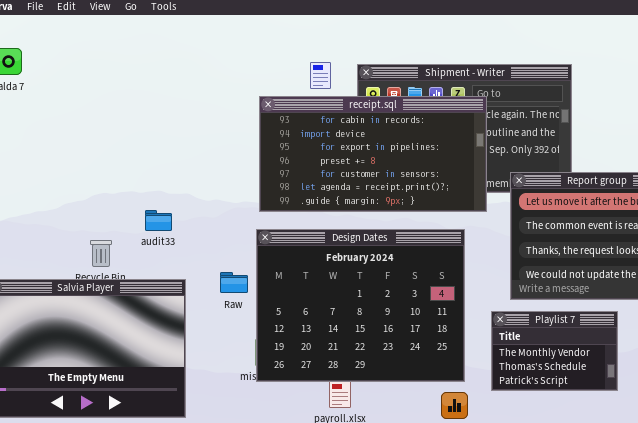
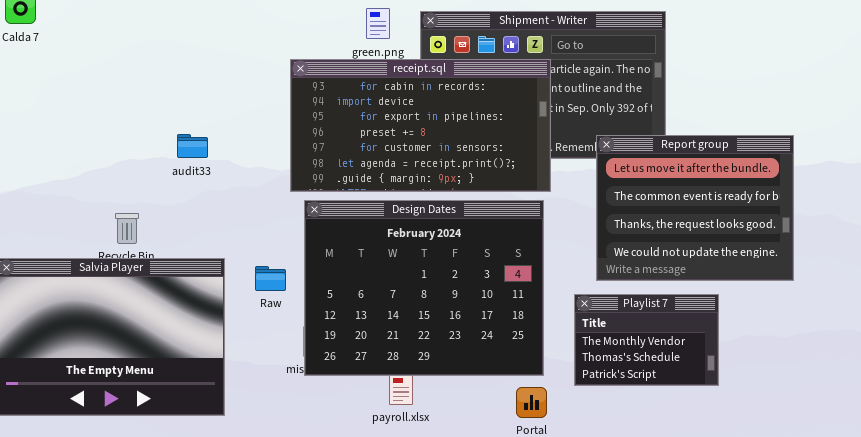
receipt.sql: [259,96,487,212] -> [290,59,551,192], moved
audit33: [145,210,172,231] -> [177,134,208,158], moved
Raw: [220,272,248,293] -> [255,266,286,291], moved

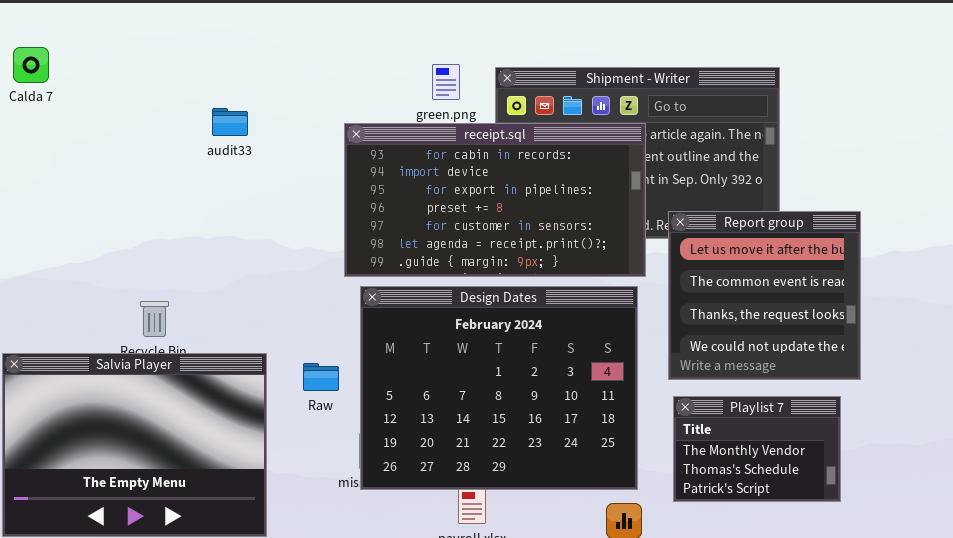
audit33: [177,134,208,158] -> [212,108,248,136], moved
Report group: [596,135,794,281] -> [668,211,861,380], moved, resized

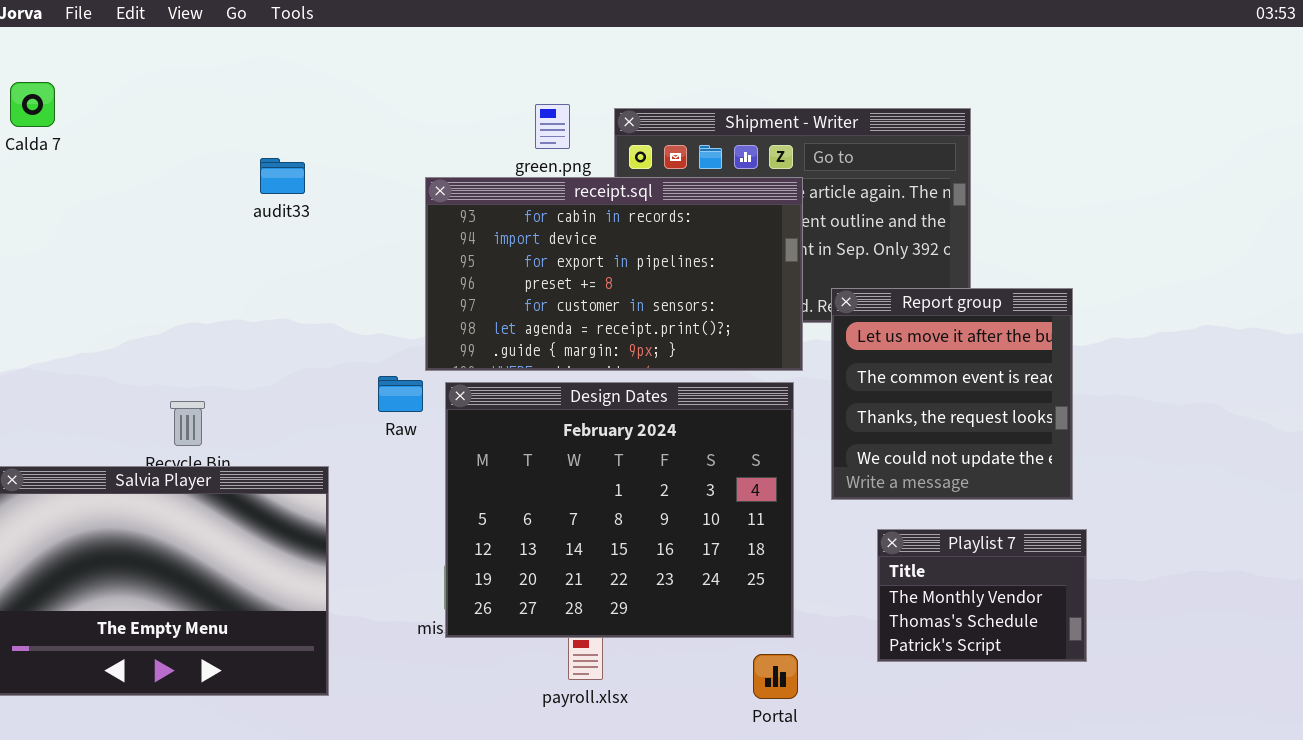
Raw: [303,363,339,391] -> [378,376,423,412], moved
Playlist 7: [673,396,841,502] -> [877,529,1087,662], moved

